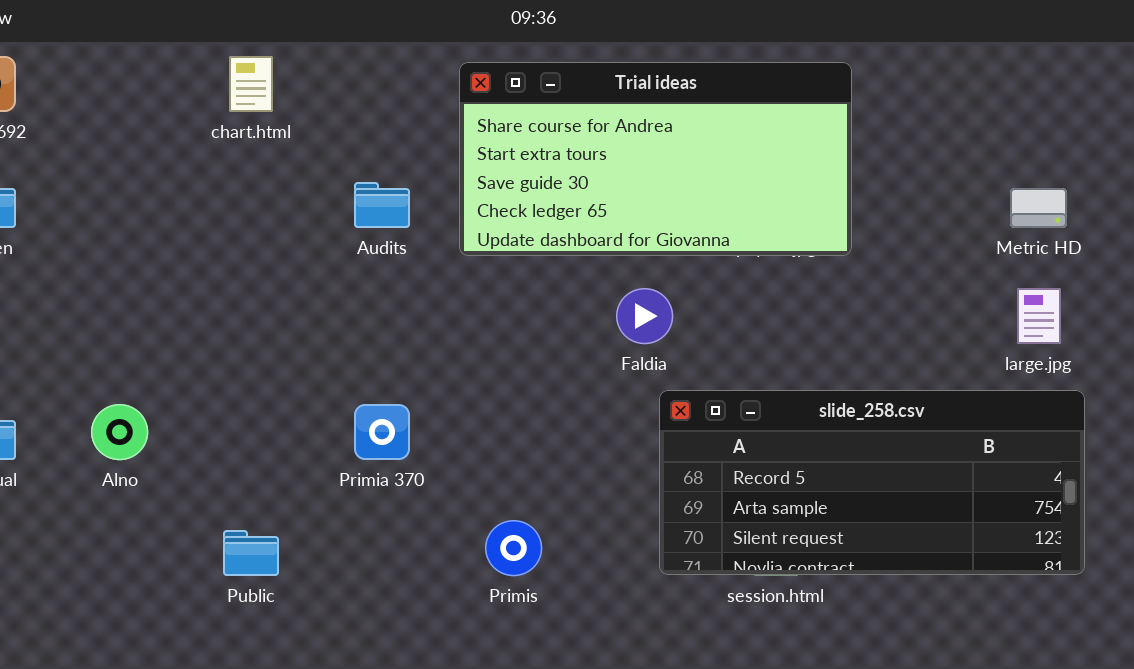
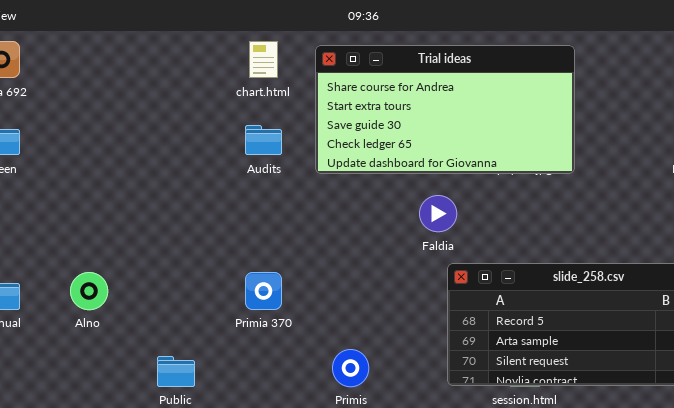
chart.html: [229,56,273,112] -> [249,41,278,78], moved

